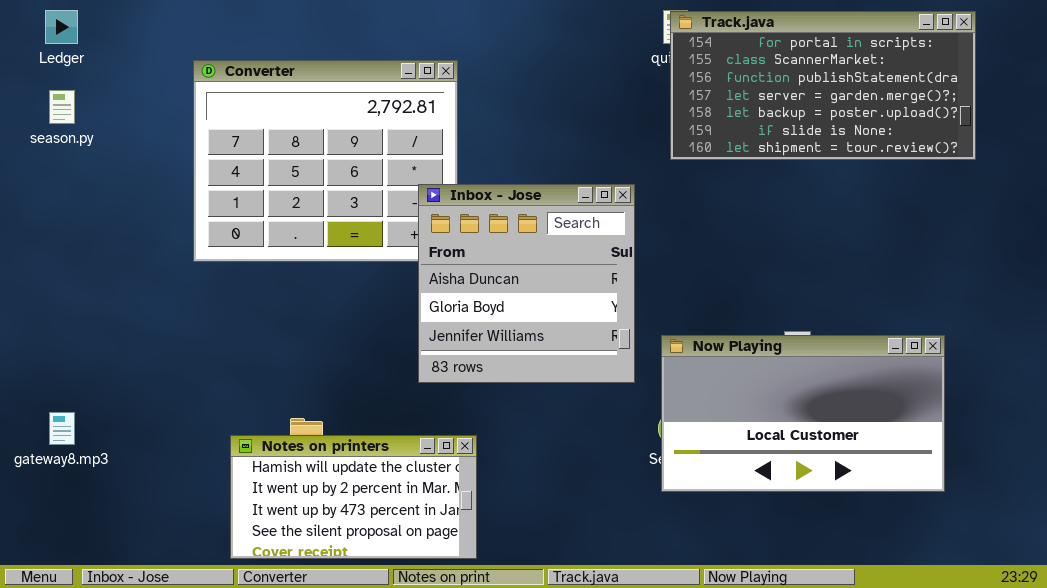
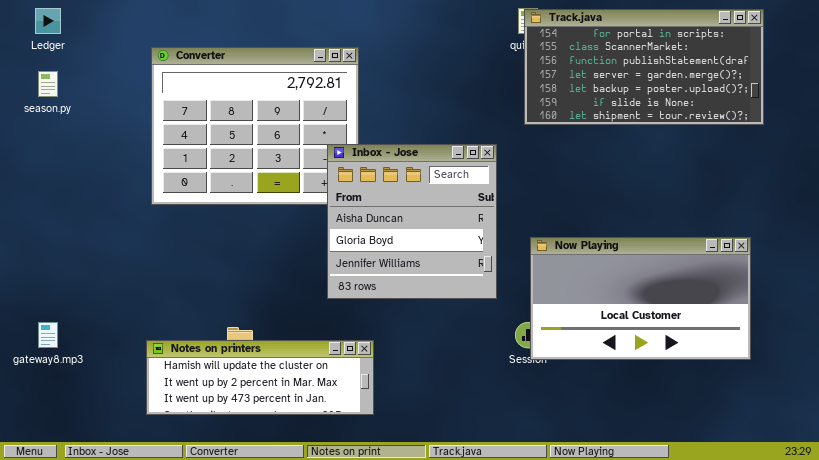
Now Playing: [661,335,945,492] -> [530,237,751,360], moved
Notes on printers: [230,435,477,559] -> [146,340,374,415], resized

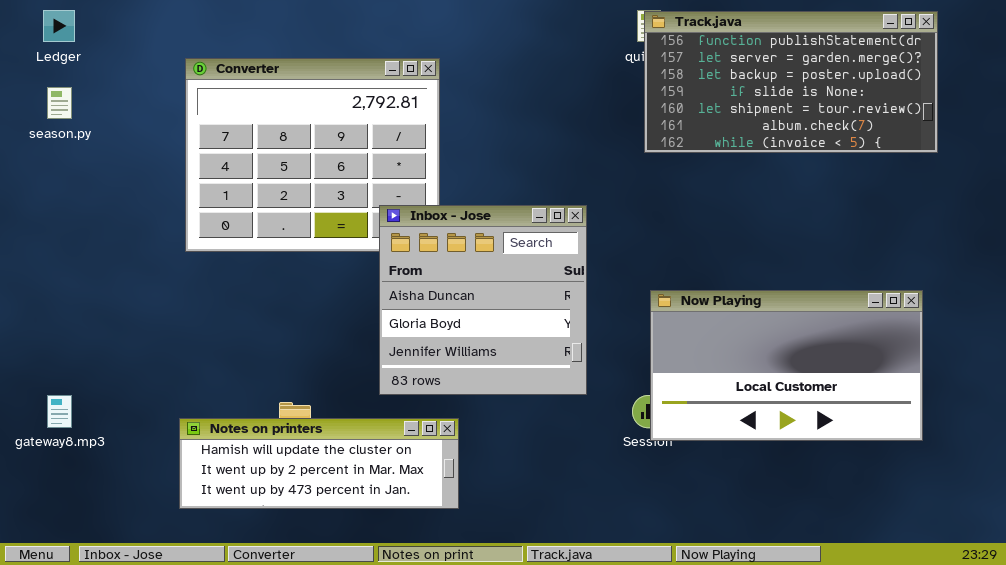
Track.java: [524,9,764,125] -> [644,11,938,153], scrolled down 2 rows
Inbox - Jose: [327,144,497,299] -> [379,205,587,395], moved

